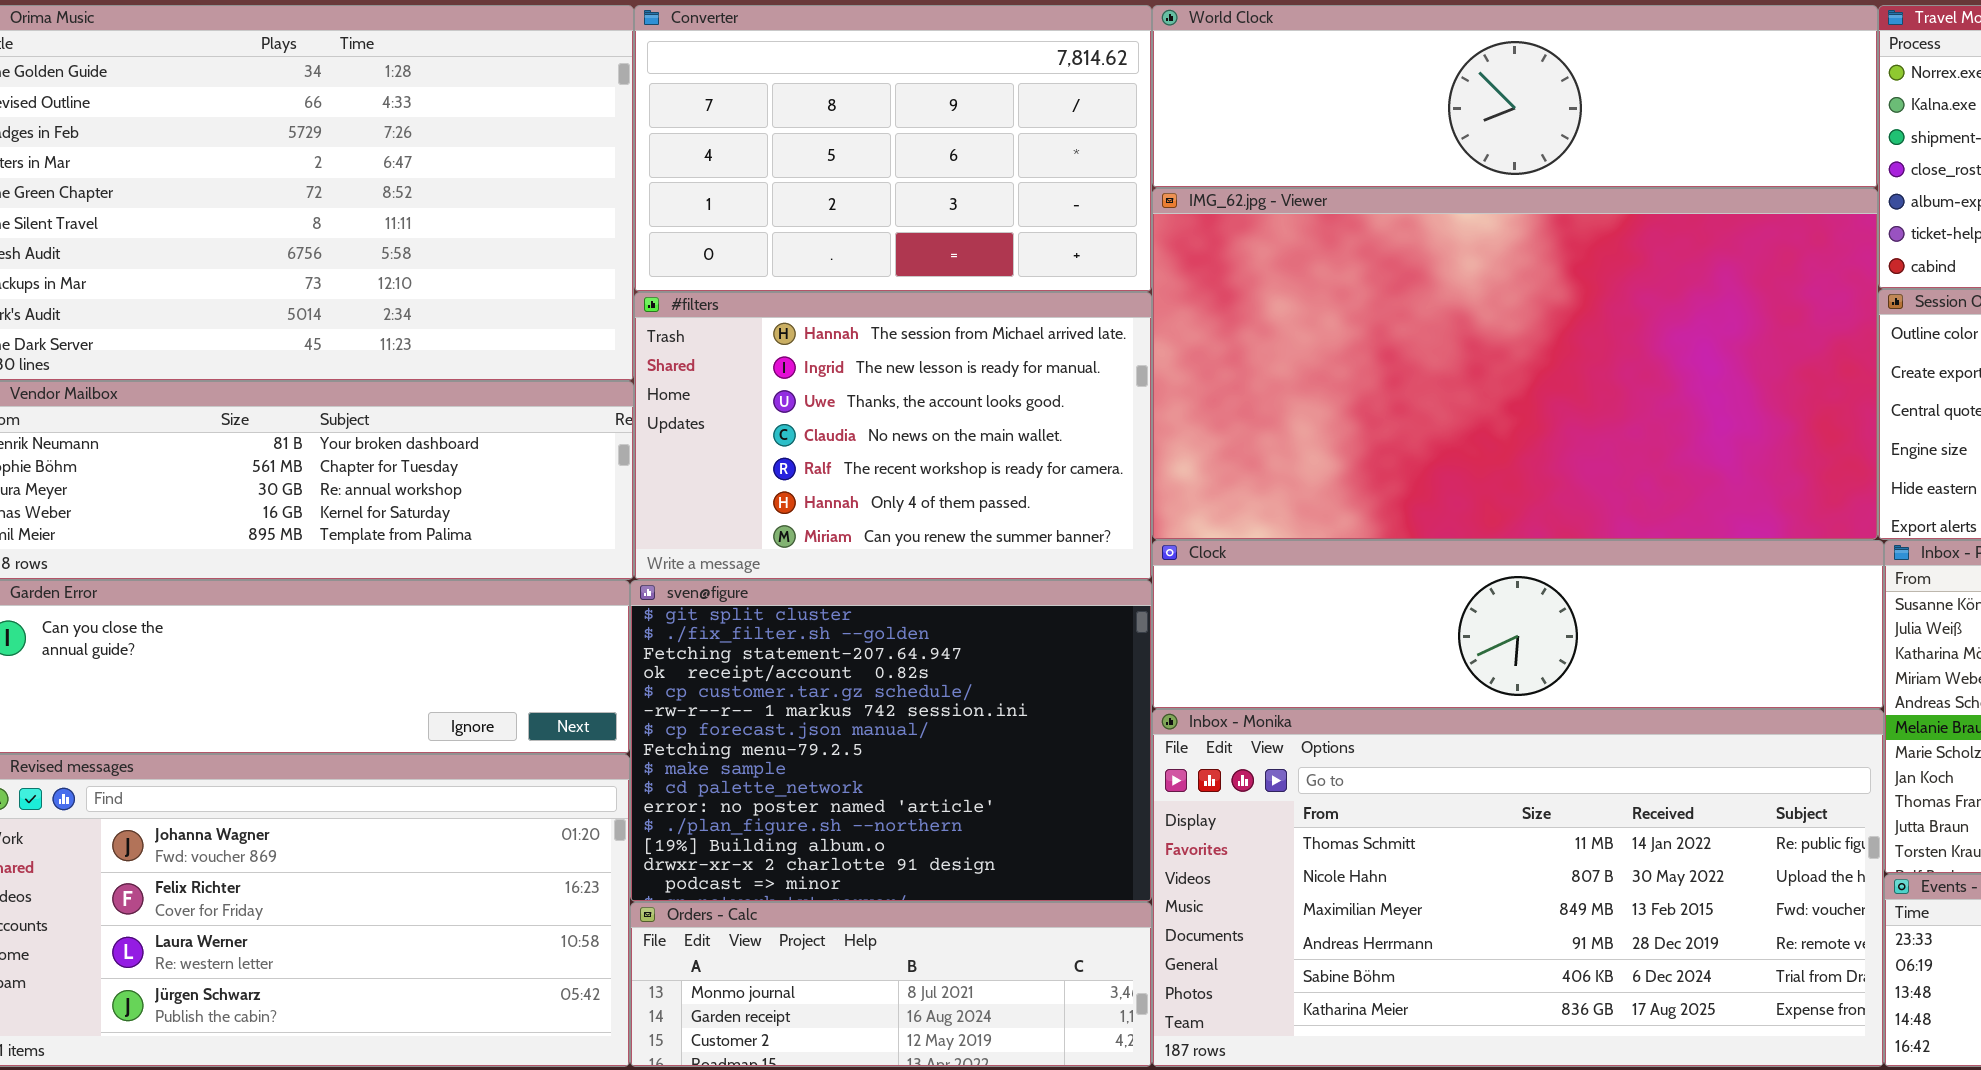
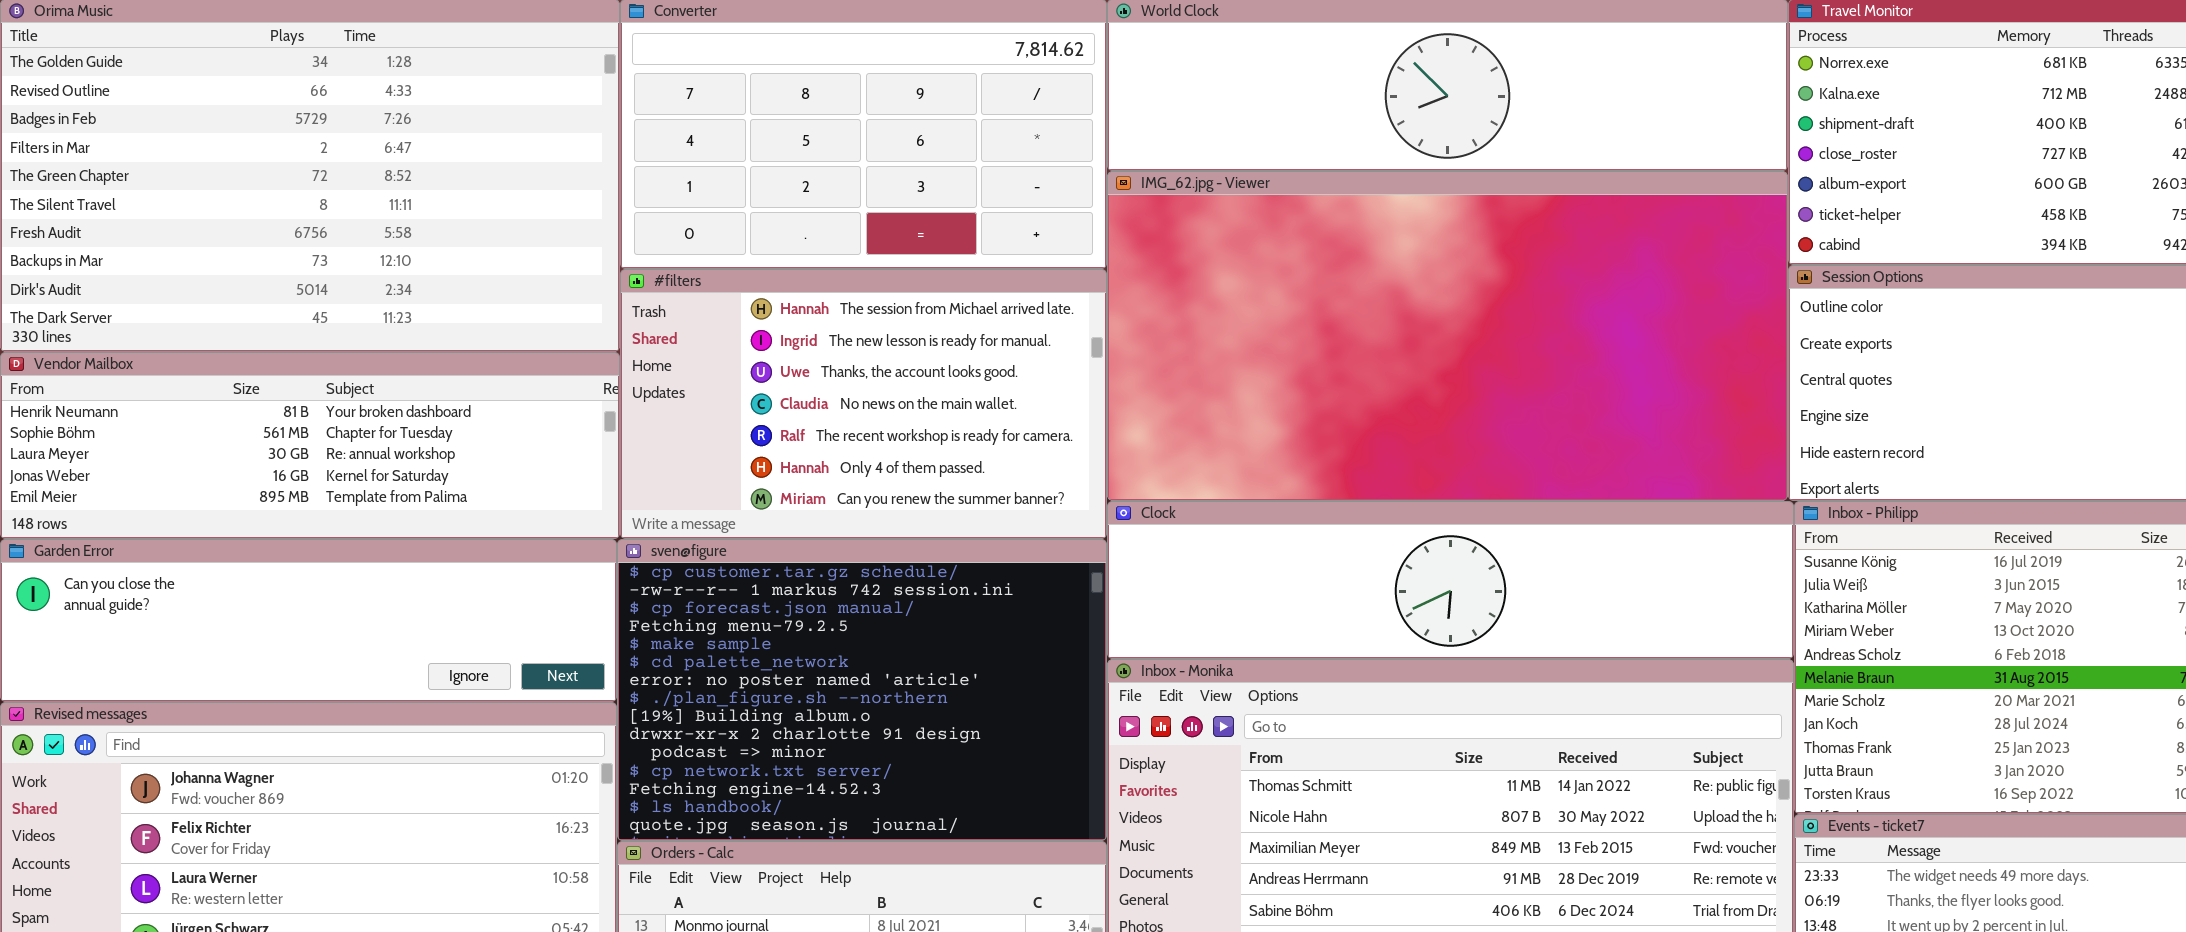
sven@figure: [630,580,1152,902] -> [617,539,1107,841], scrolled down 4 rows

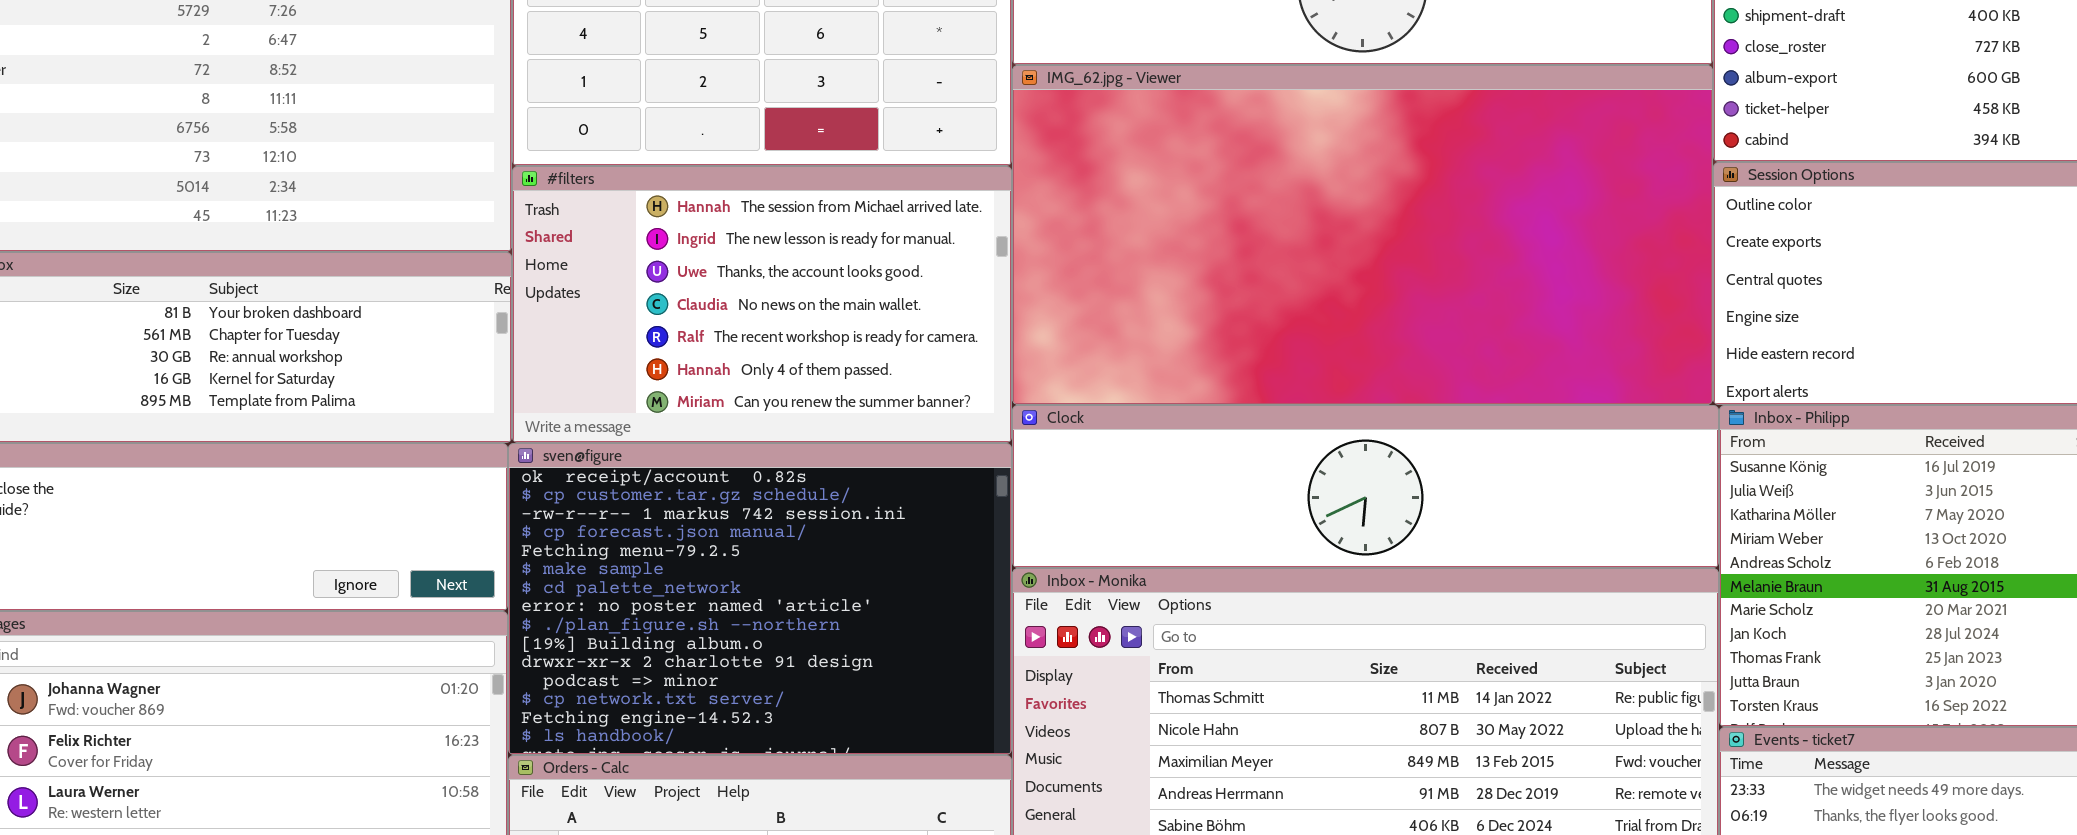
sven@figure: [617,539,1107,841] -> [508,443,1012,755], scrolled up 1 row

